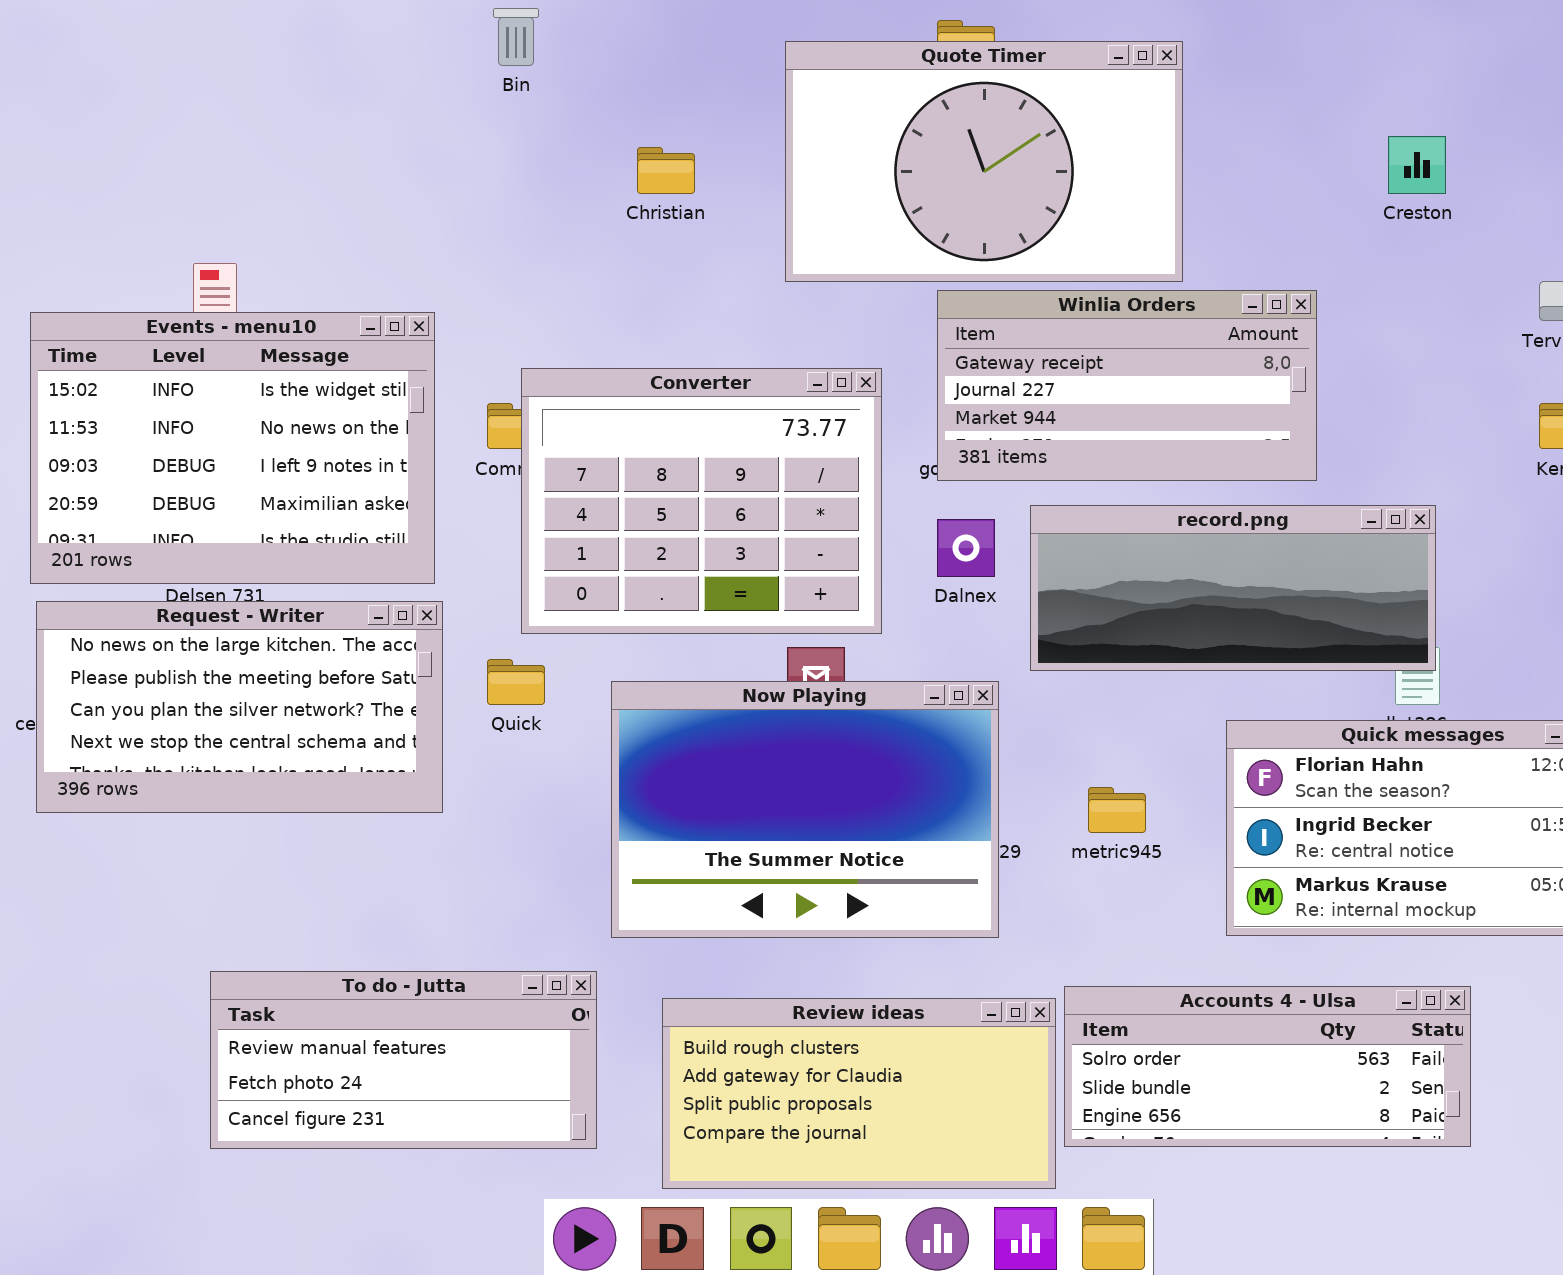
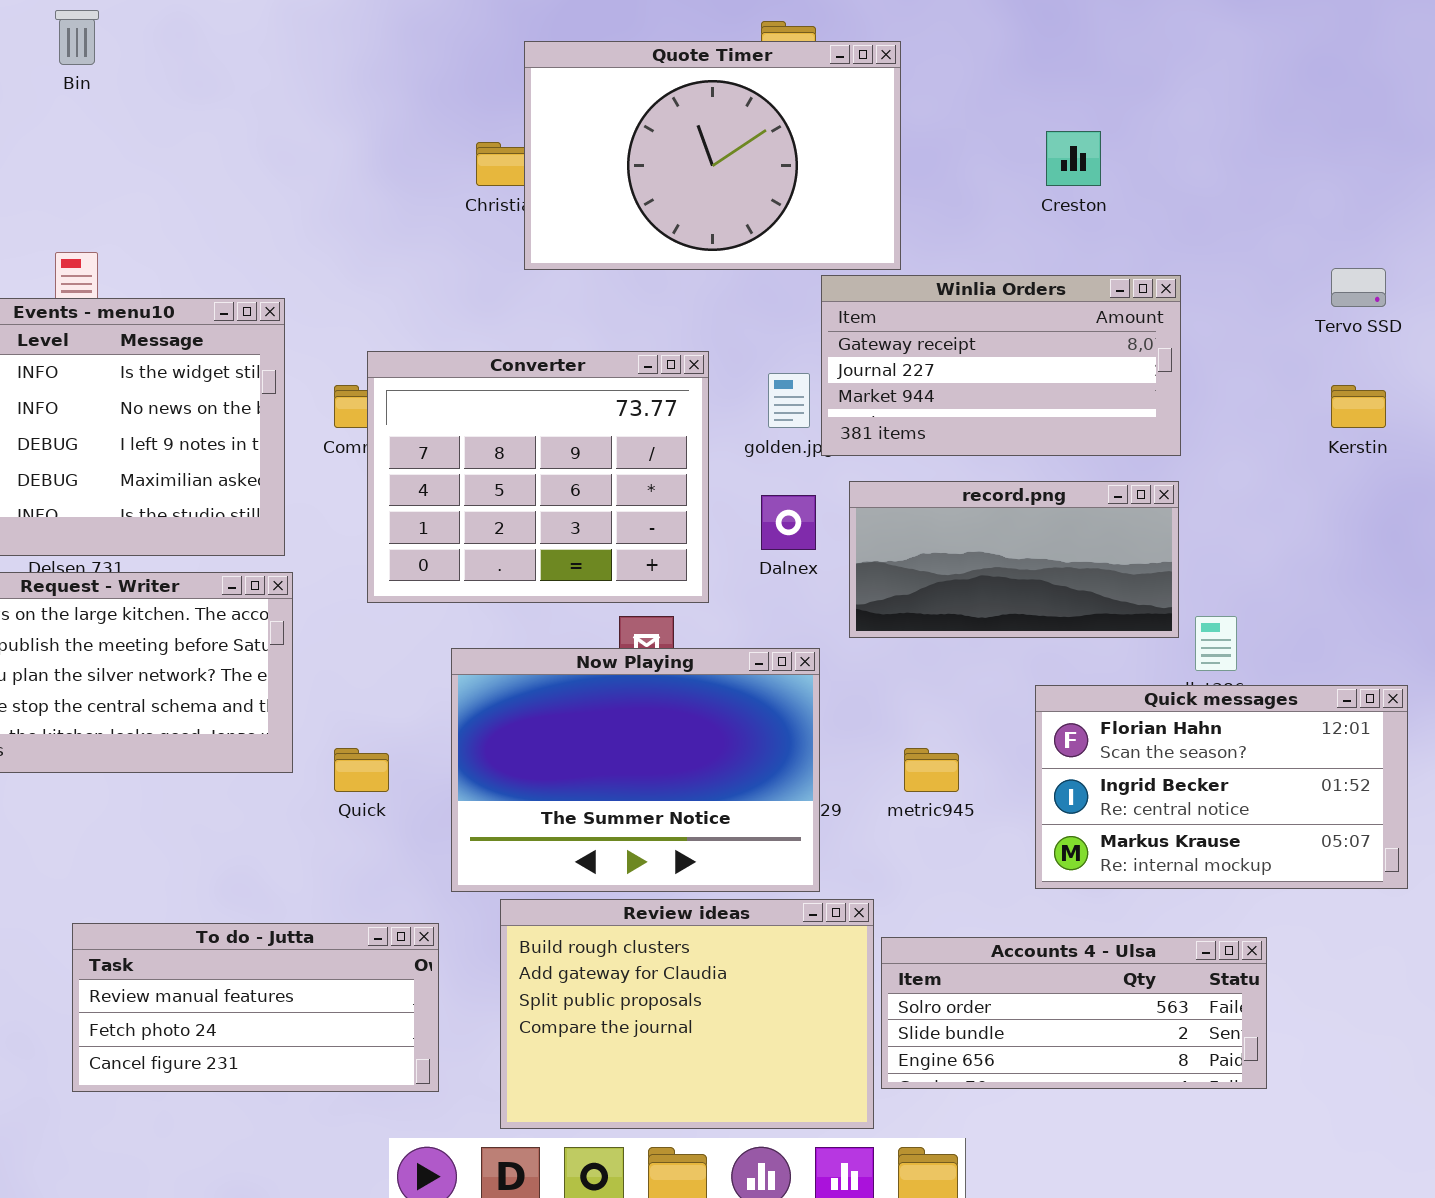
Bin: [493,8,539,66] -> [55,10,99,65], moved
Quote Timer: [785,41,1183,282] -> [524,41,901,270], moved
Creston: [1388,136,1446,194] -> [1046,131,1101,186], moved
Winlia Orders: [937,290,1317,481] -> [821,275,1181,456], moved
record.png: [1030,505,1436,671] -> [849,481,1179,638], resized
Quick: [487,659,545,705] -> [334,748,389,792], moved
Review ideas: [662,998,1056,1189] -> [500,899,874,1129], resized

